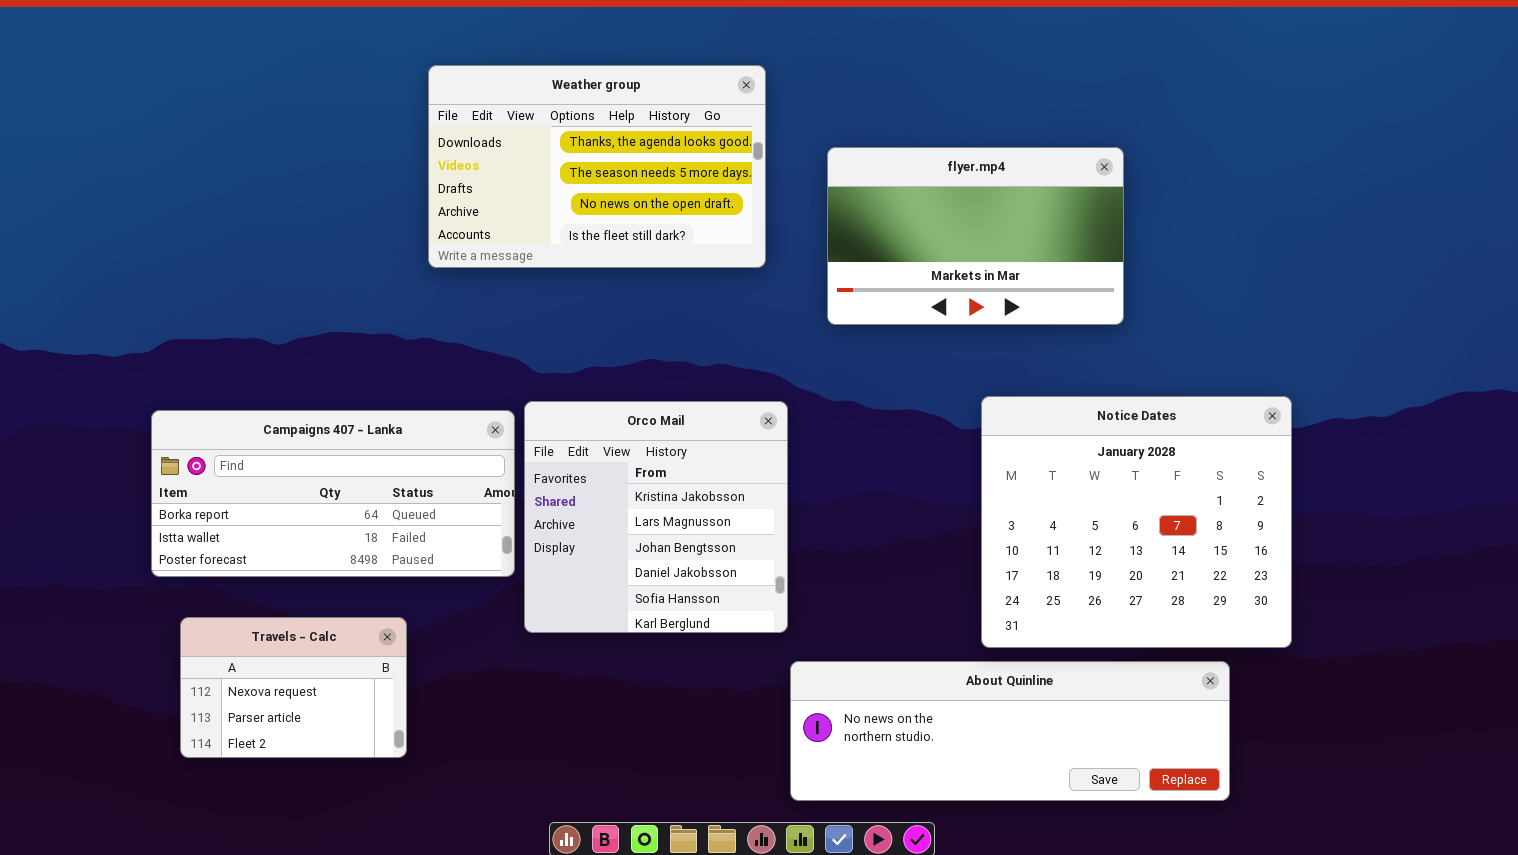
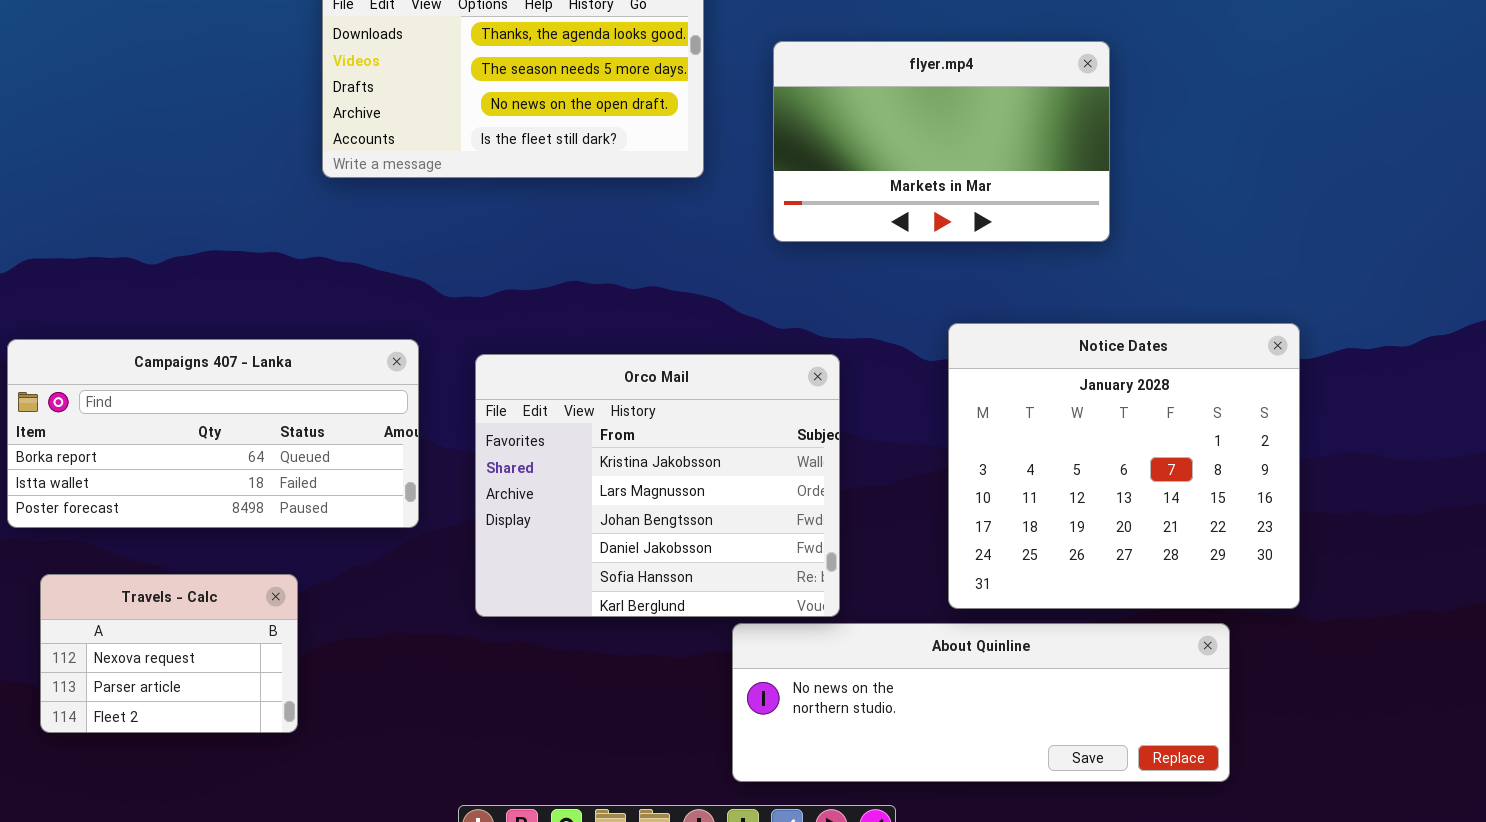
Orco Mail: [524,401,788,633] -> [475,354,840,617], moved, resized

